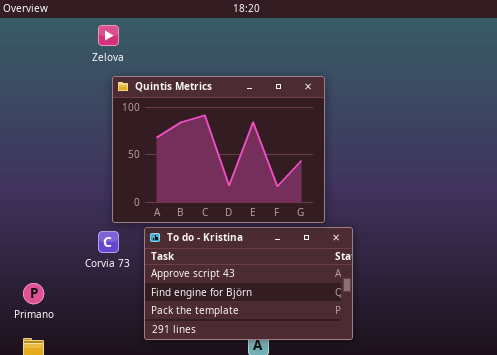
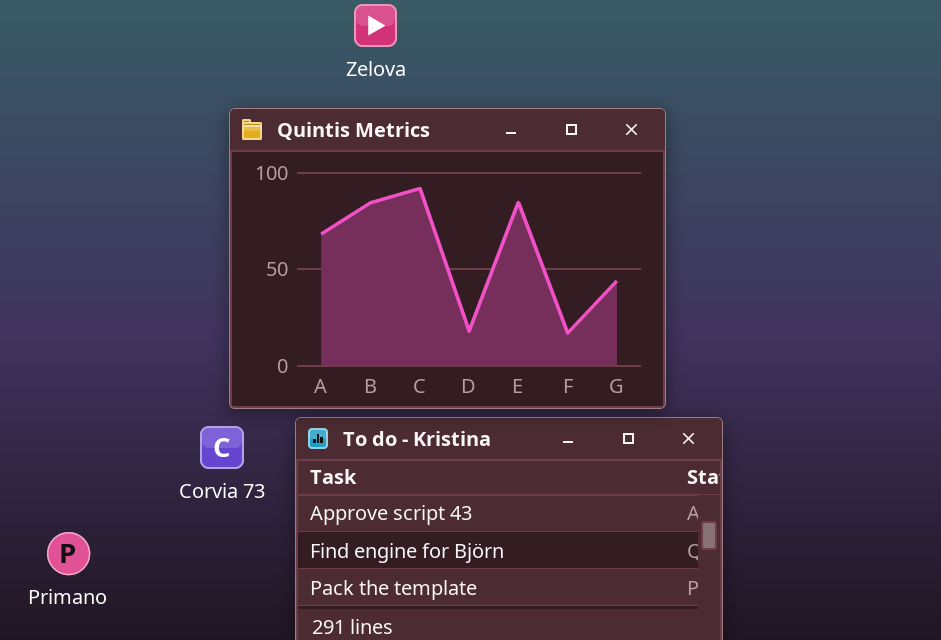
Zelova: [98,25,119,46] -> [354,4,397,47], moved

